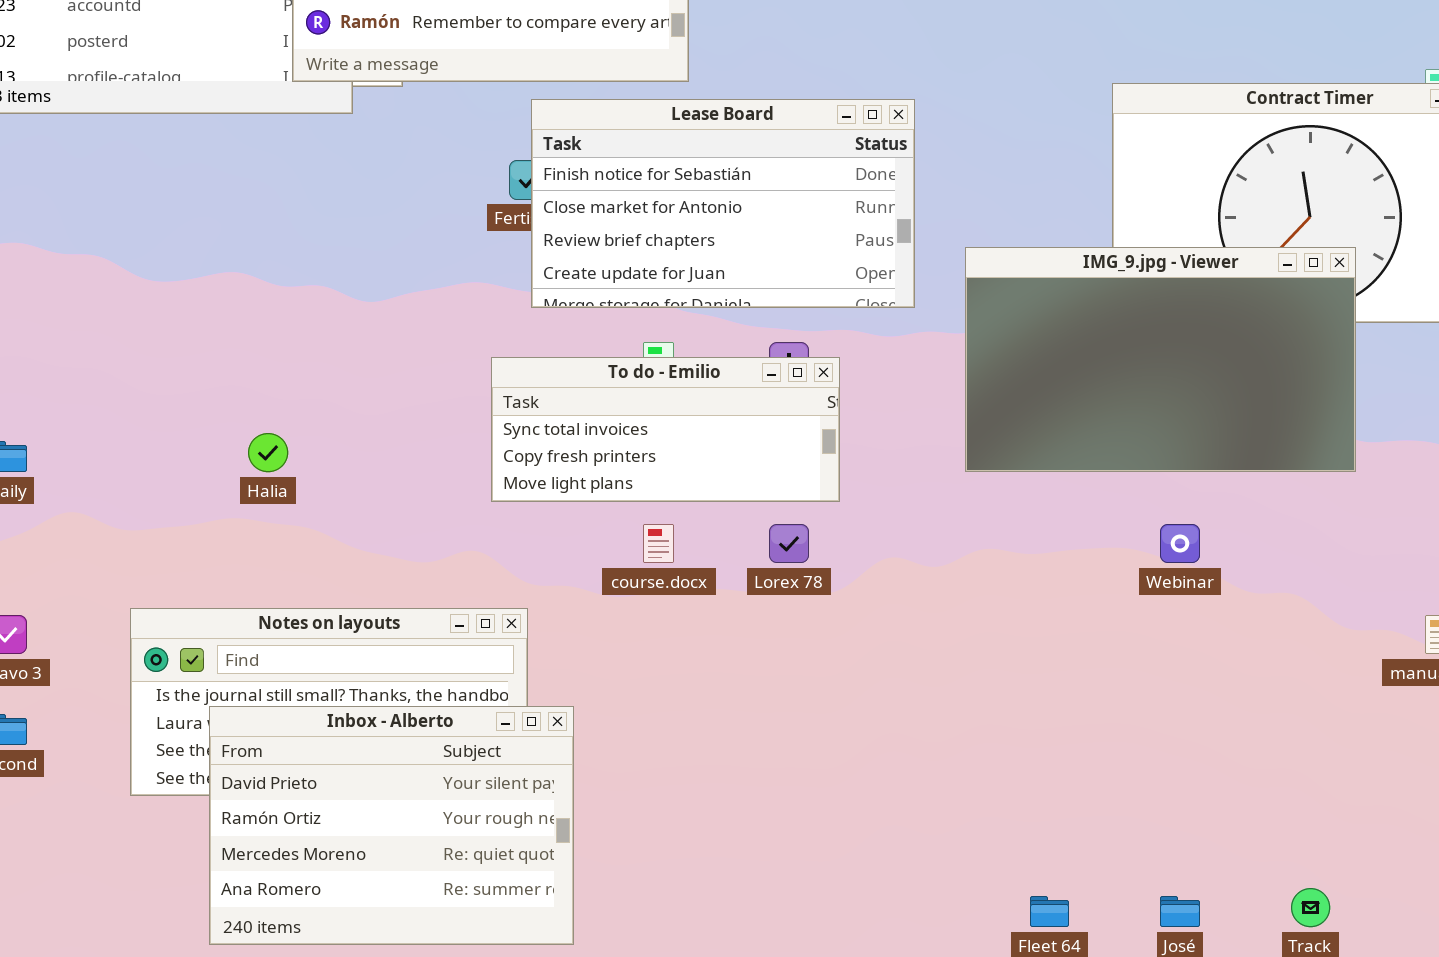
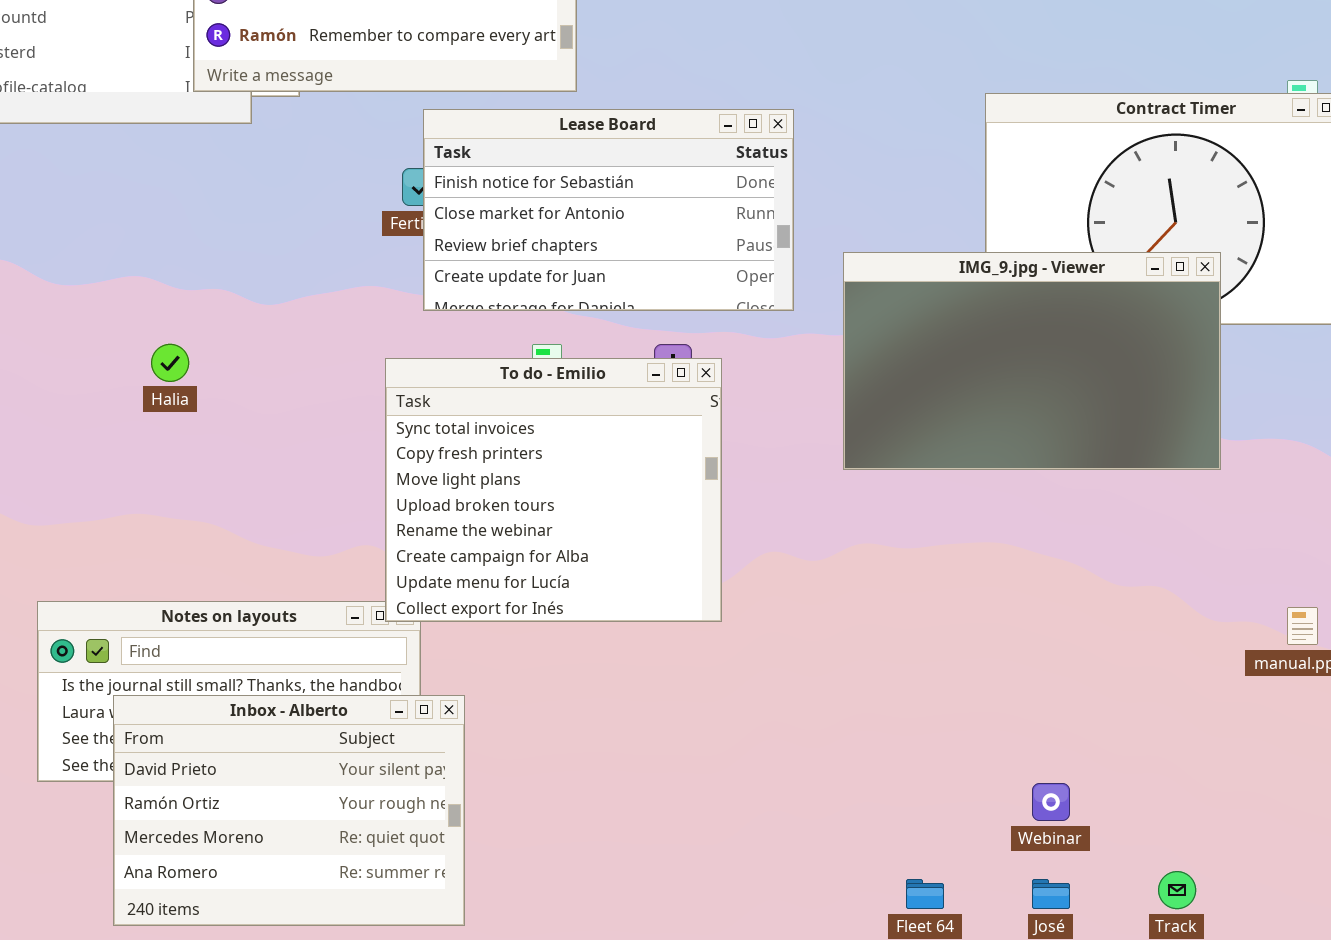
To do - Emilio: [491,357,840,502] -> [385,358,722,622], resized
Halia: [248,433,288,472] -> [151,344,189,382], moved
Webinar: [1160,524,1200,563] -> [1032,783,1070,821], moved

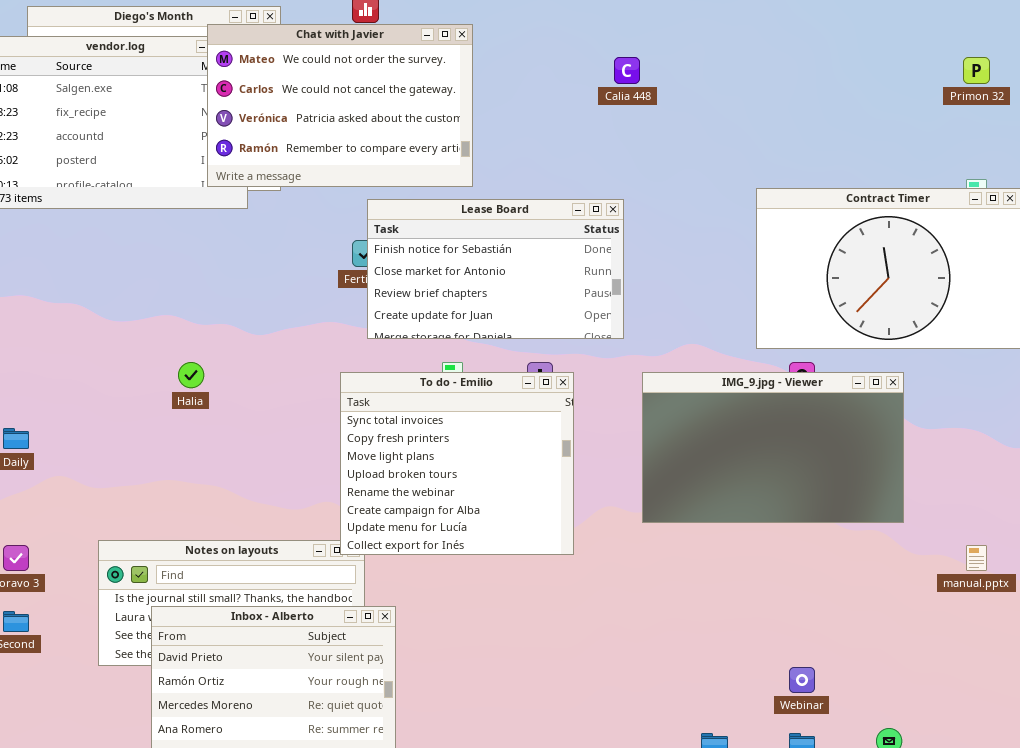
IMG_9.jpg - Viewer: [843,252,1221,470] -> [642,372,904,523], moved

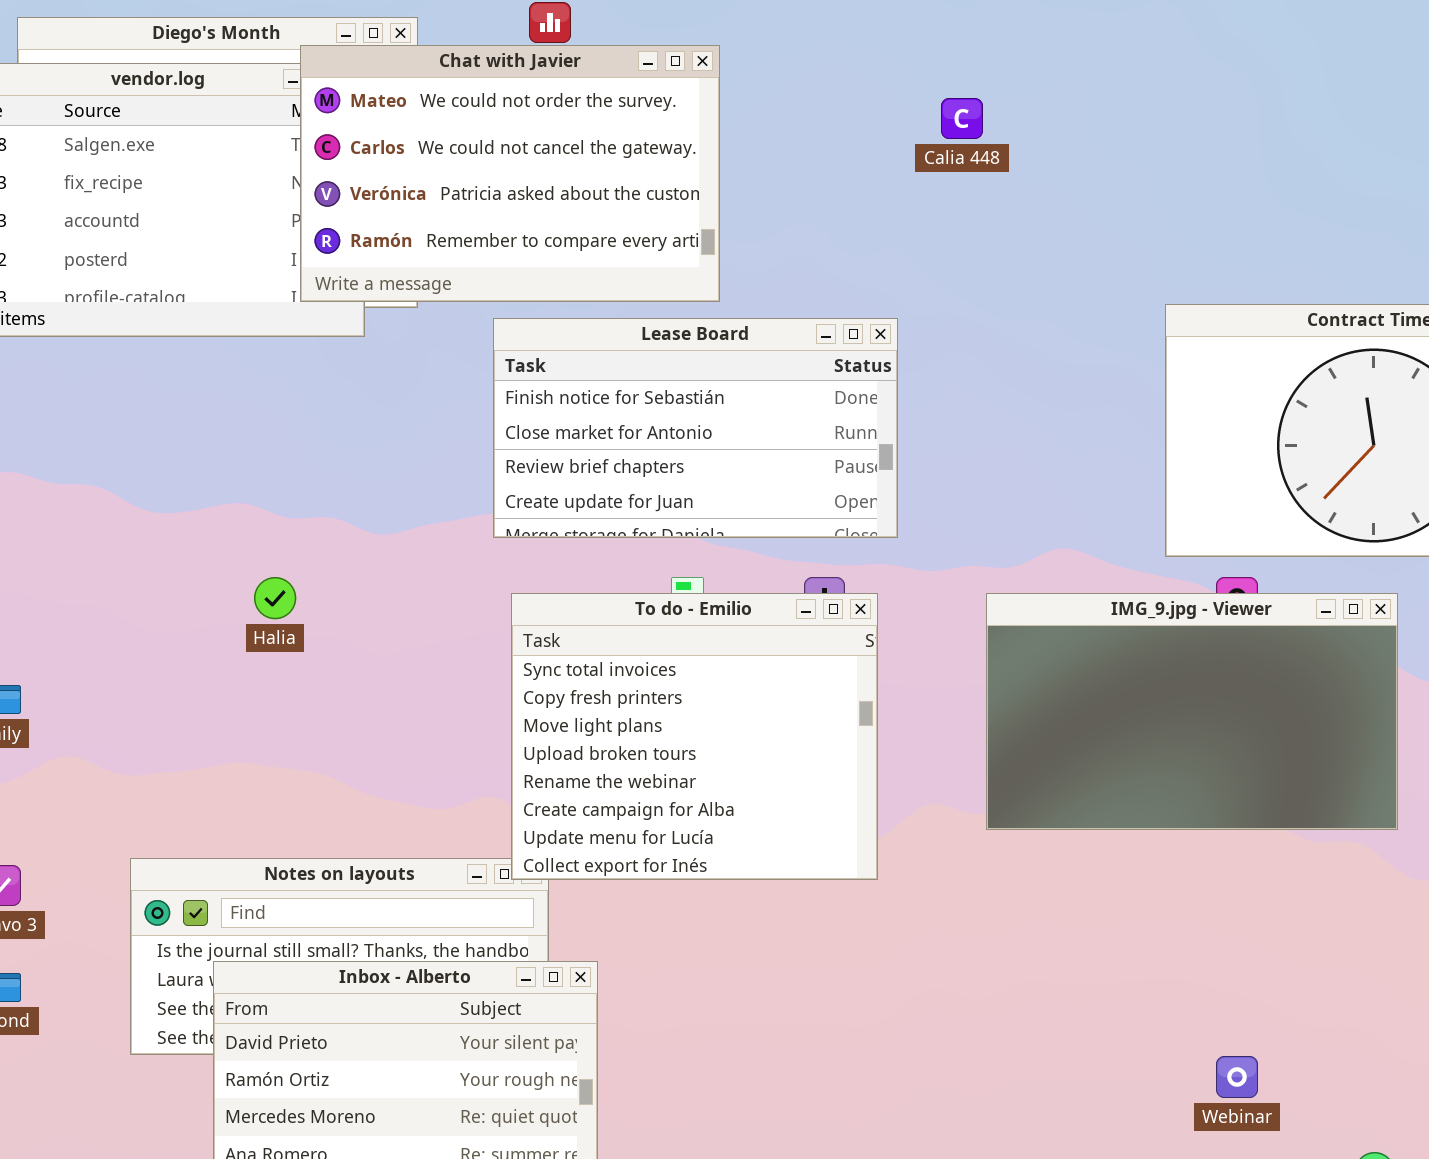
Lease Board: [367,199,624,339] -> [493,318,898,538], moved

